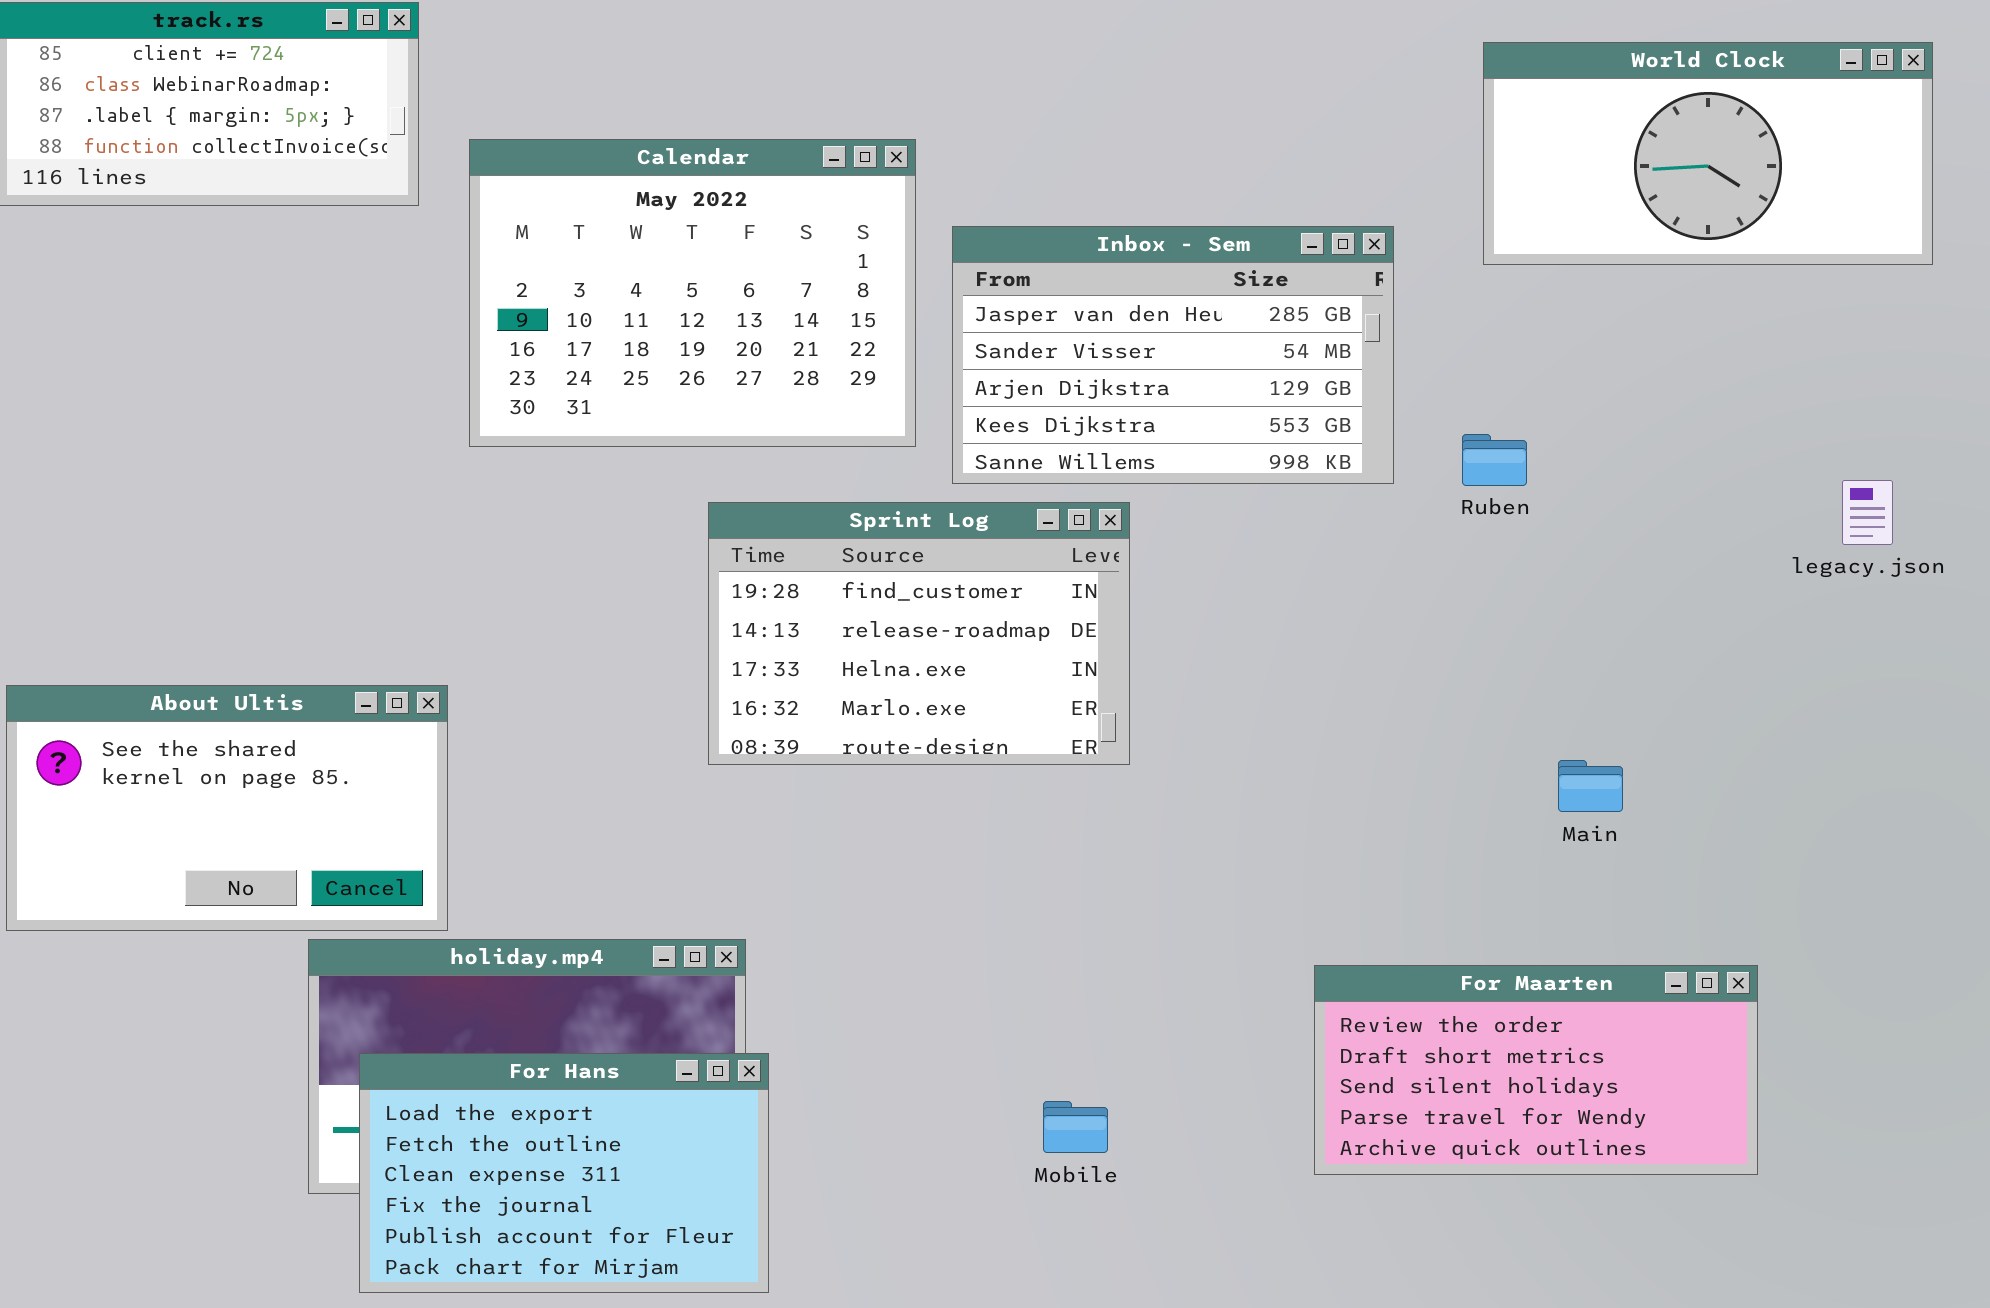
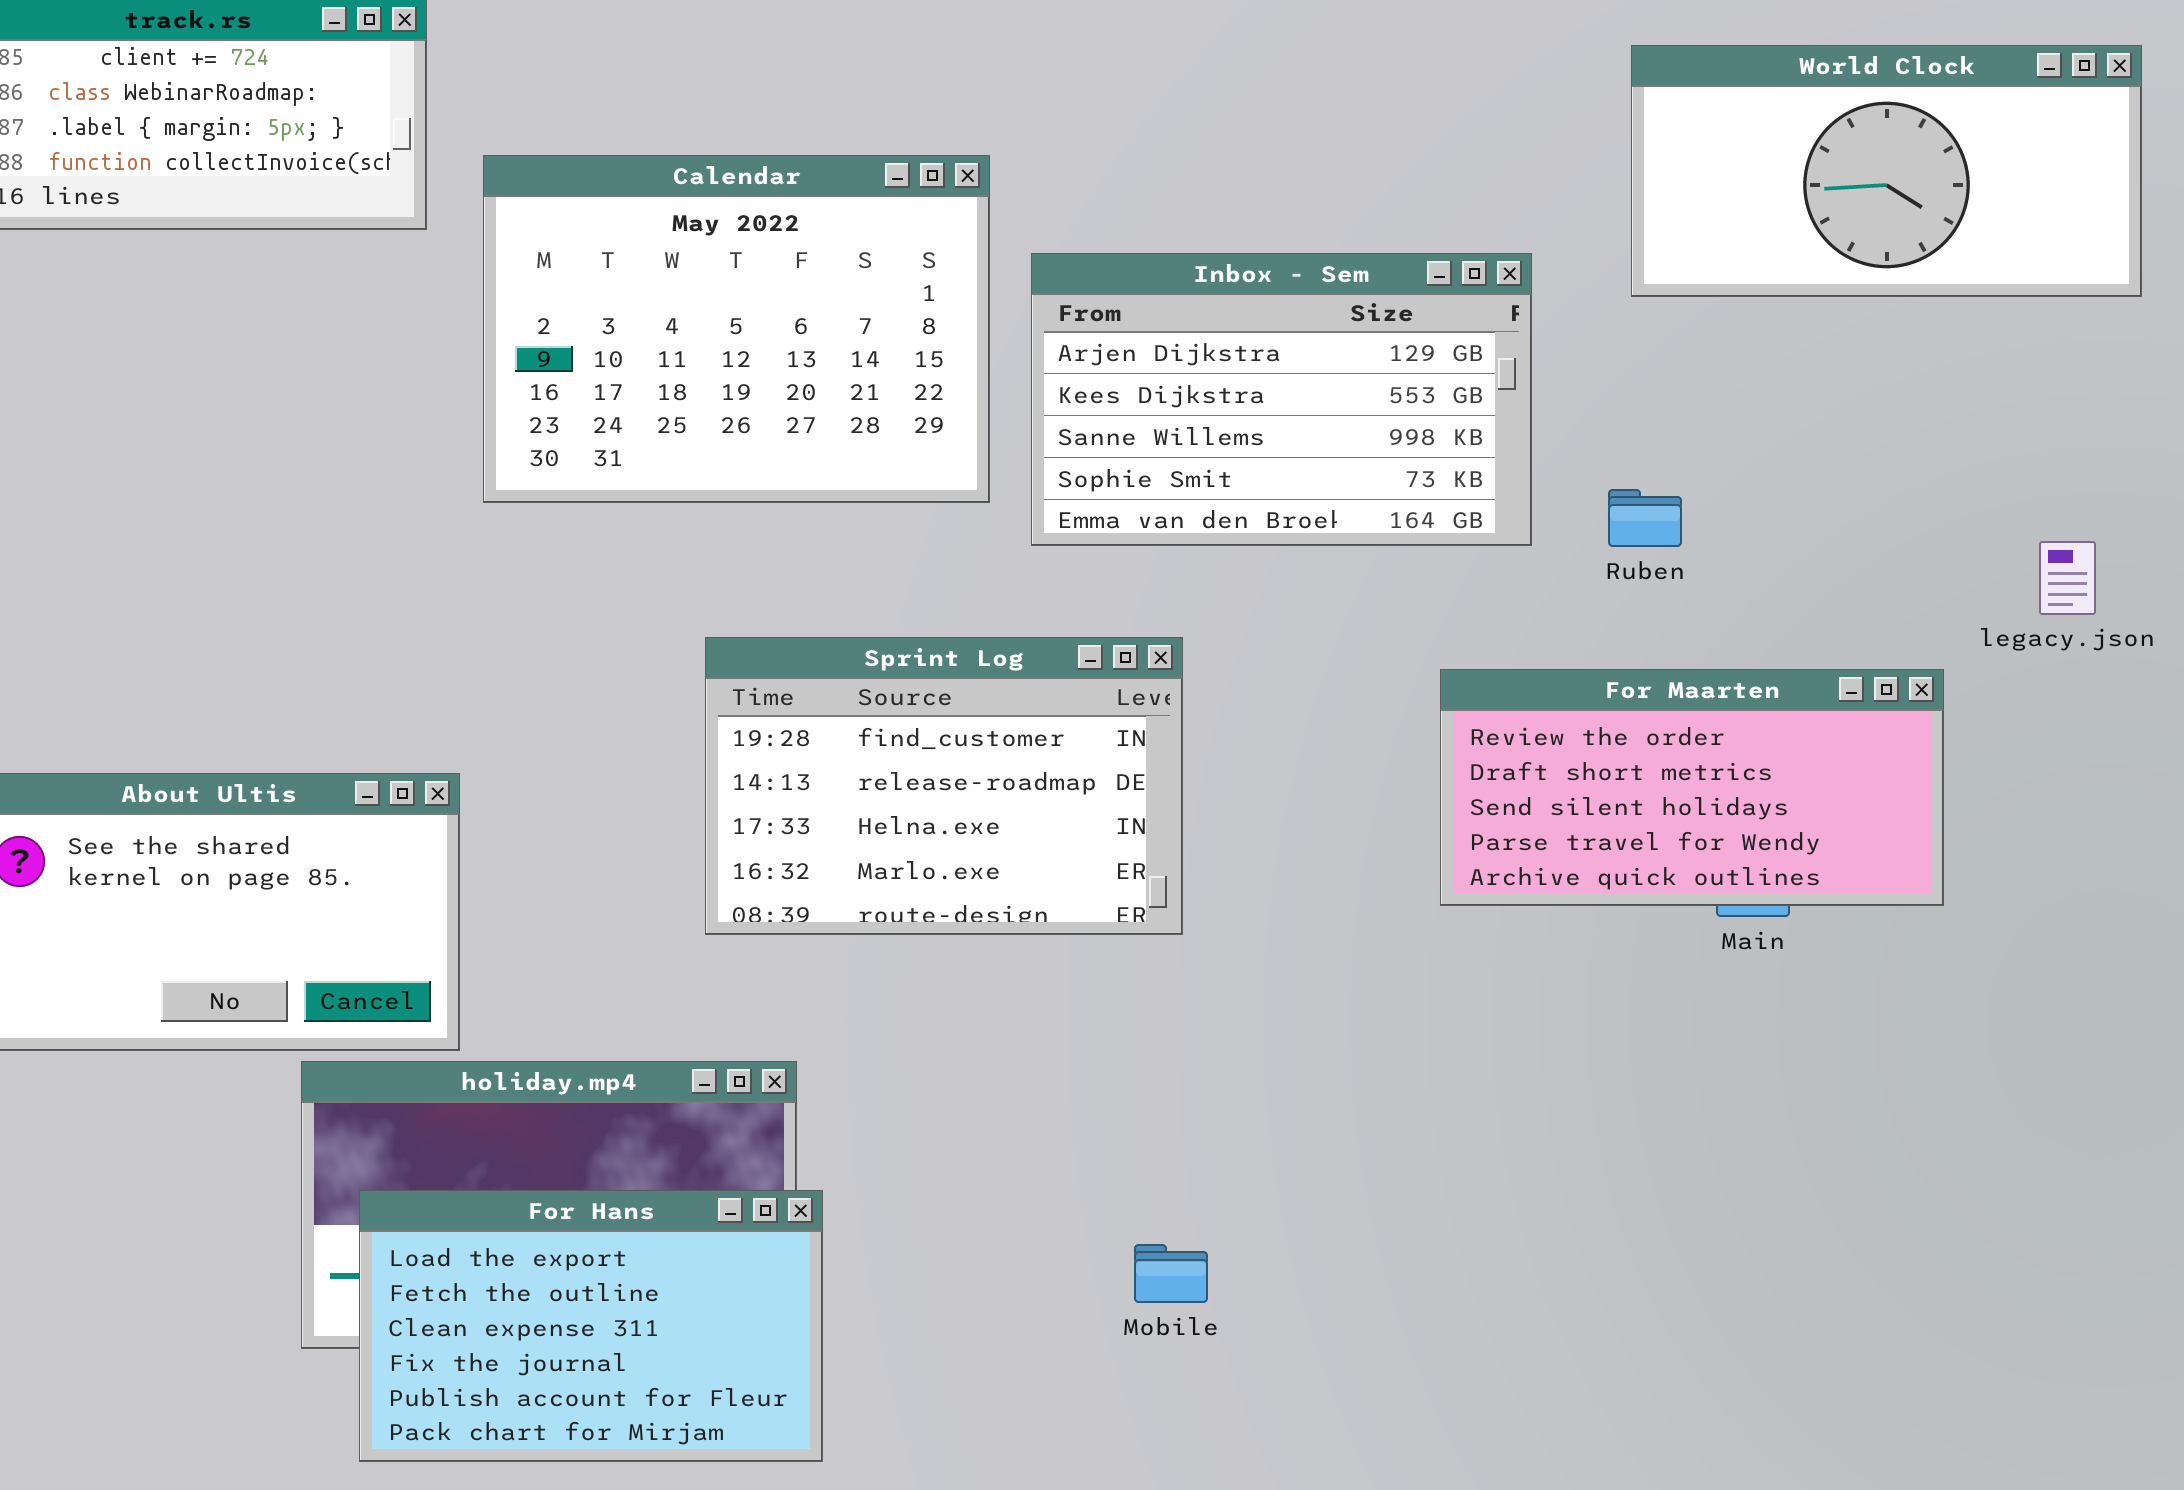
Inbox - Sem: [952,226,1394,484] -> [1031,253,1532,546], scrolled down 2 rows
Sprint Log: [708,502,1130,765] -> [705,637,1183,935], moved
For Maarten: [1314,965,1758,1175] -> [1440,669,1944,906], moved

